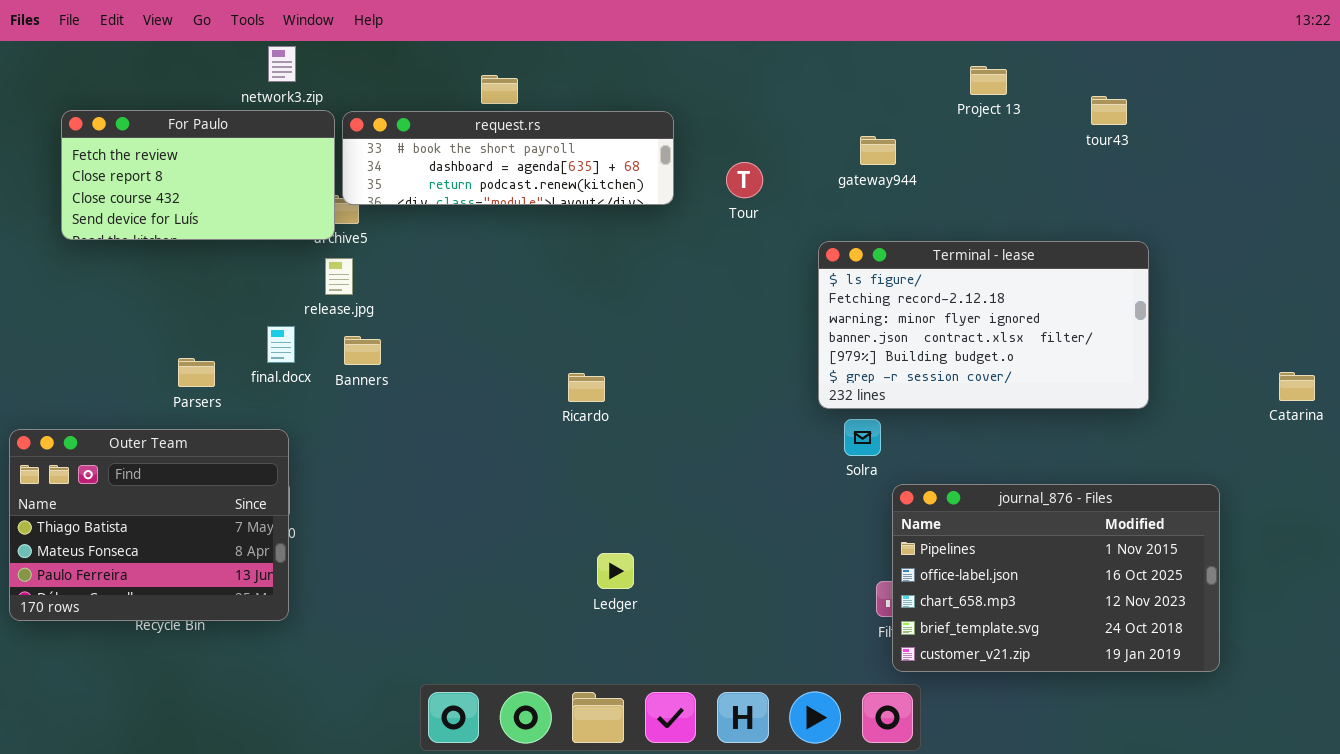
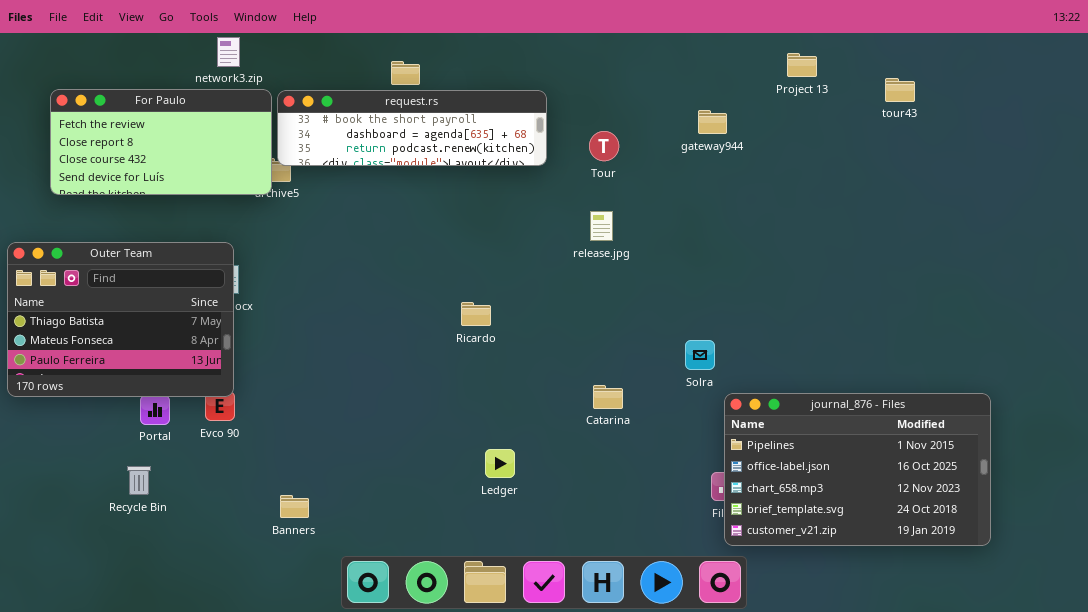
Terminal - lease: [818,241,1149,409] -> none, closed
release.jpg: [325,258,353,295] -> [590,211,613,241], moved
Banners: [344,336,381,365] -> [280,495,309,518], moved
Catarina: [1279,372,1315,401] -> [593,385,623,409], moved
Outer Team: [9,429,289,621] -> [7,242,234,397], moved

